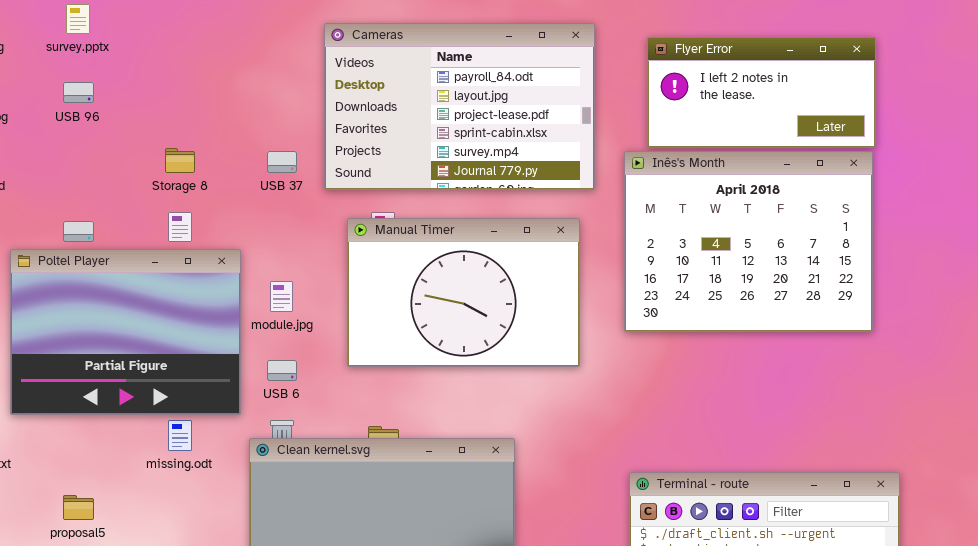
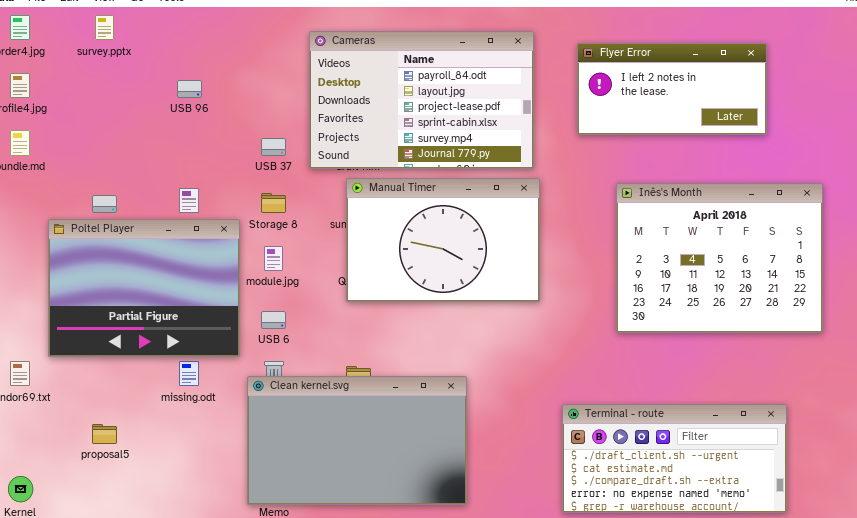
USB 96: [63,82,94,103] -> [177,80,202,98], moved
Storage 8: [165,148,195,173] -> [261,193,286,213], moved
Inês's Month: [624,151,873,332] -> [616,183,823,333], moved
Manual Timer: [347,218,580,367] -> [346,178,540,302], moved

